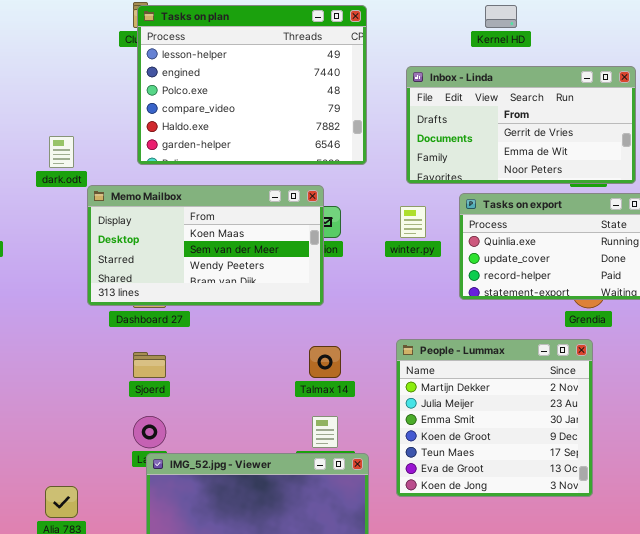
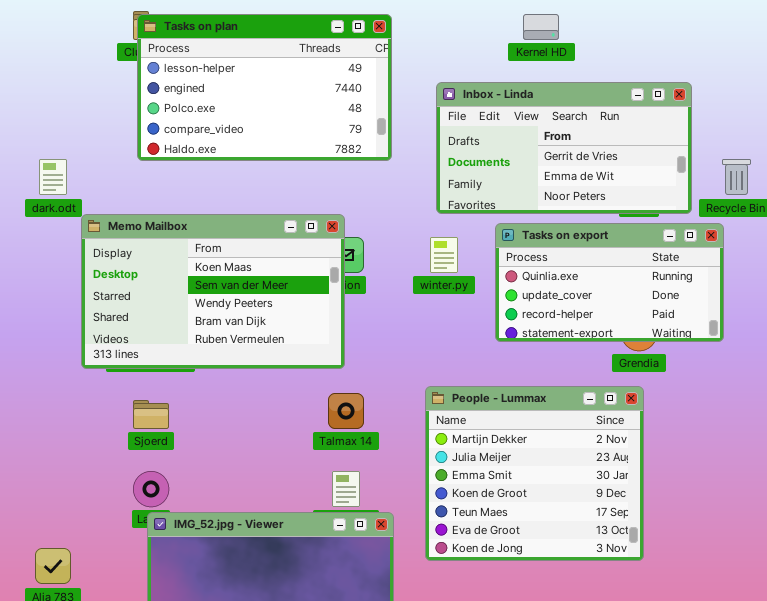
Tasks on plan: [137,5,367,165] -> [137,14,392,161], resized
Memo Mailbox: [87,185,324,306] -> [81,214,345,369], resized

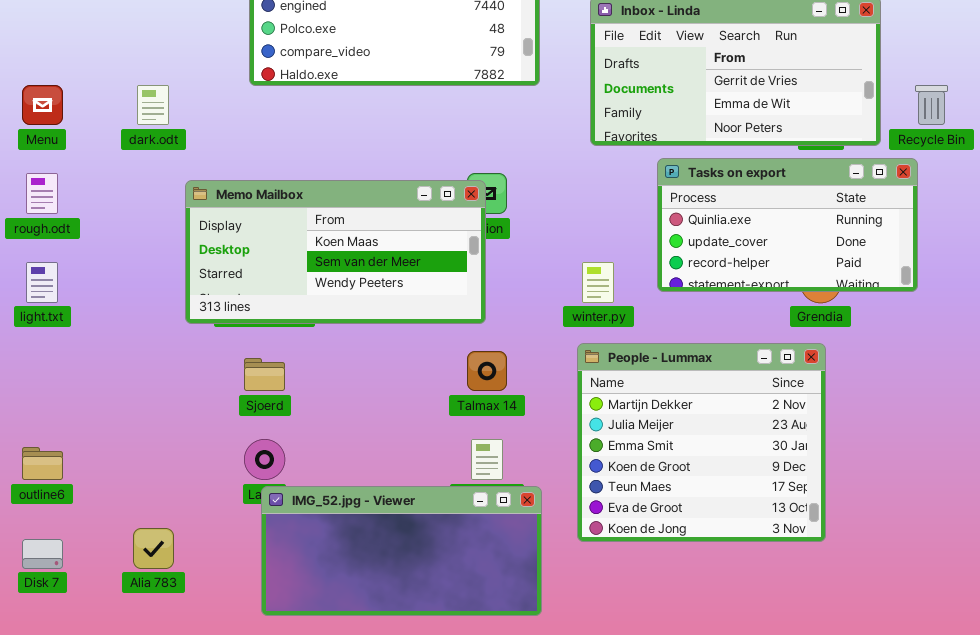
Memo Mailbox: [81,214,345,369] -> [185,180,486,324], resized
winter.py: [430,237,458,273] -> [582,262,614,303], moved

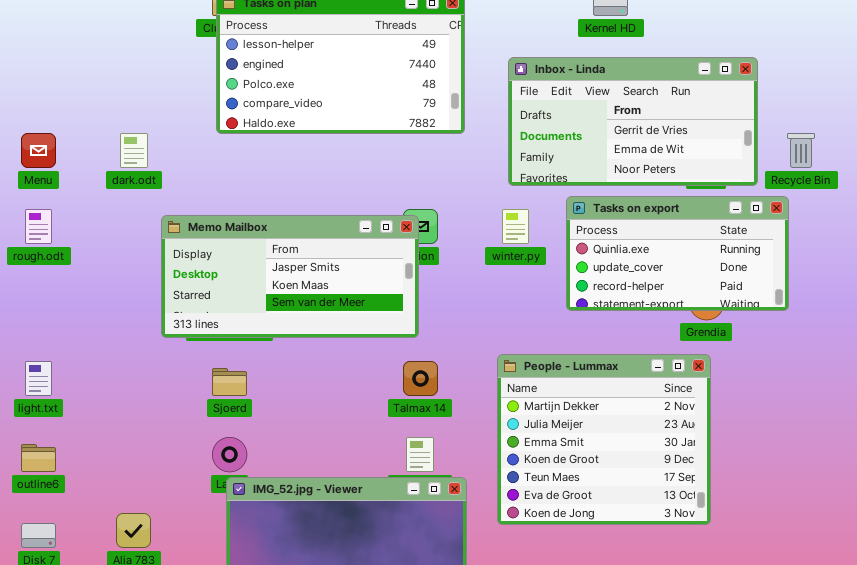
Memo Mailbox: [185,180,486,324] -> [161,215,419,338], scrolled up 1 row
light.txt: [26,262,58,303] -> [25,361,52,396], moved
winter.py: [582,262,614,303] -> [502,209,529,244], moved

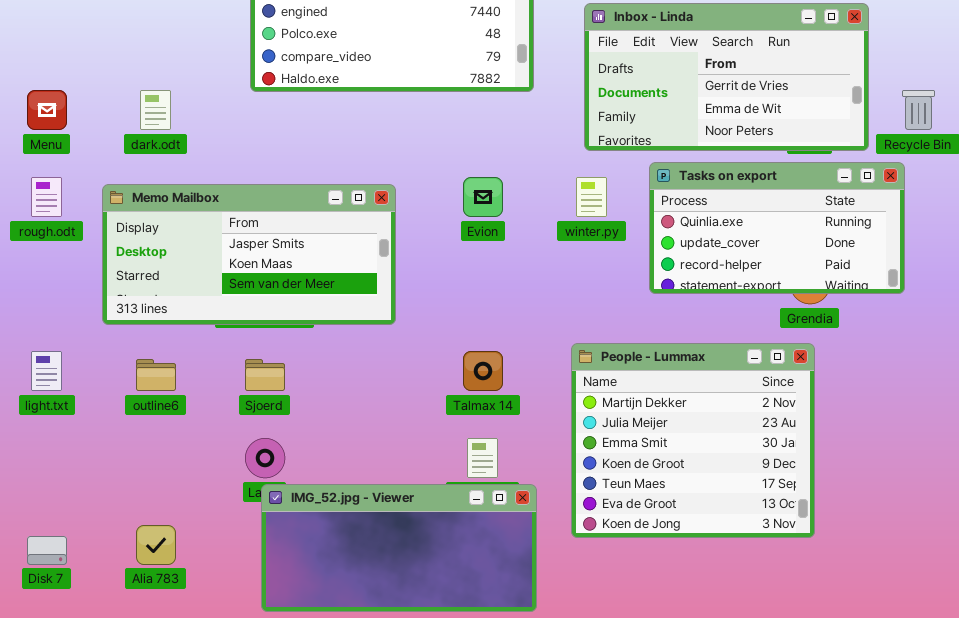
Memo Mailbox: [161,215,419,338] -> [102,184,396,325], moved
outline6: [21,444,56,472] -> [136,359,176,391], moved

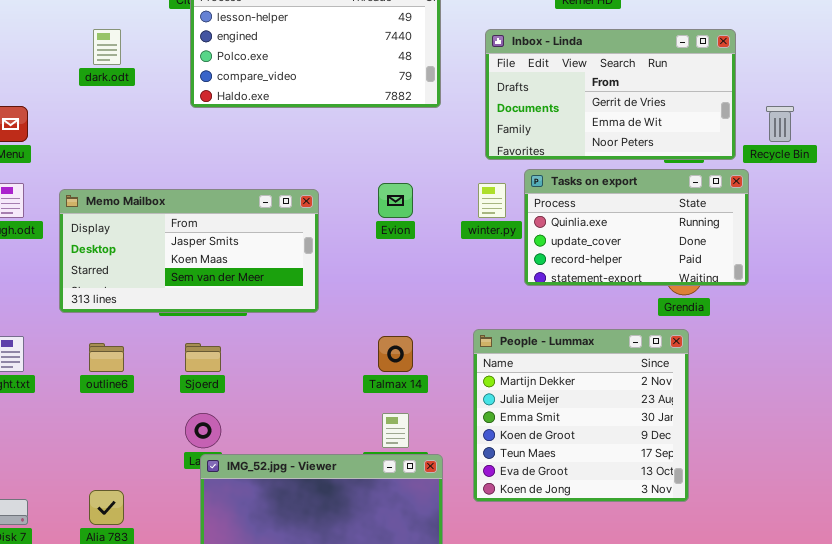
dark.odt: [140,90,171,130] -> [93,29,121,65], moved
Tasks on export: [649,162,905,294] -> [524,169,749,286], moved

